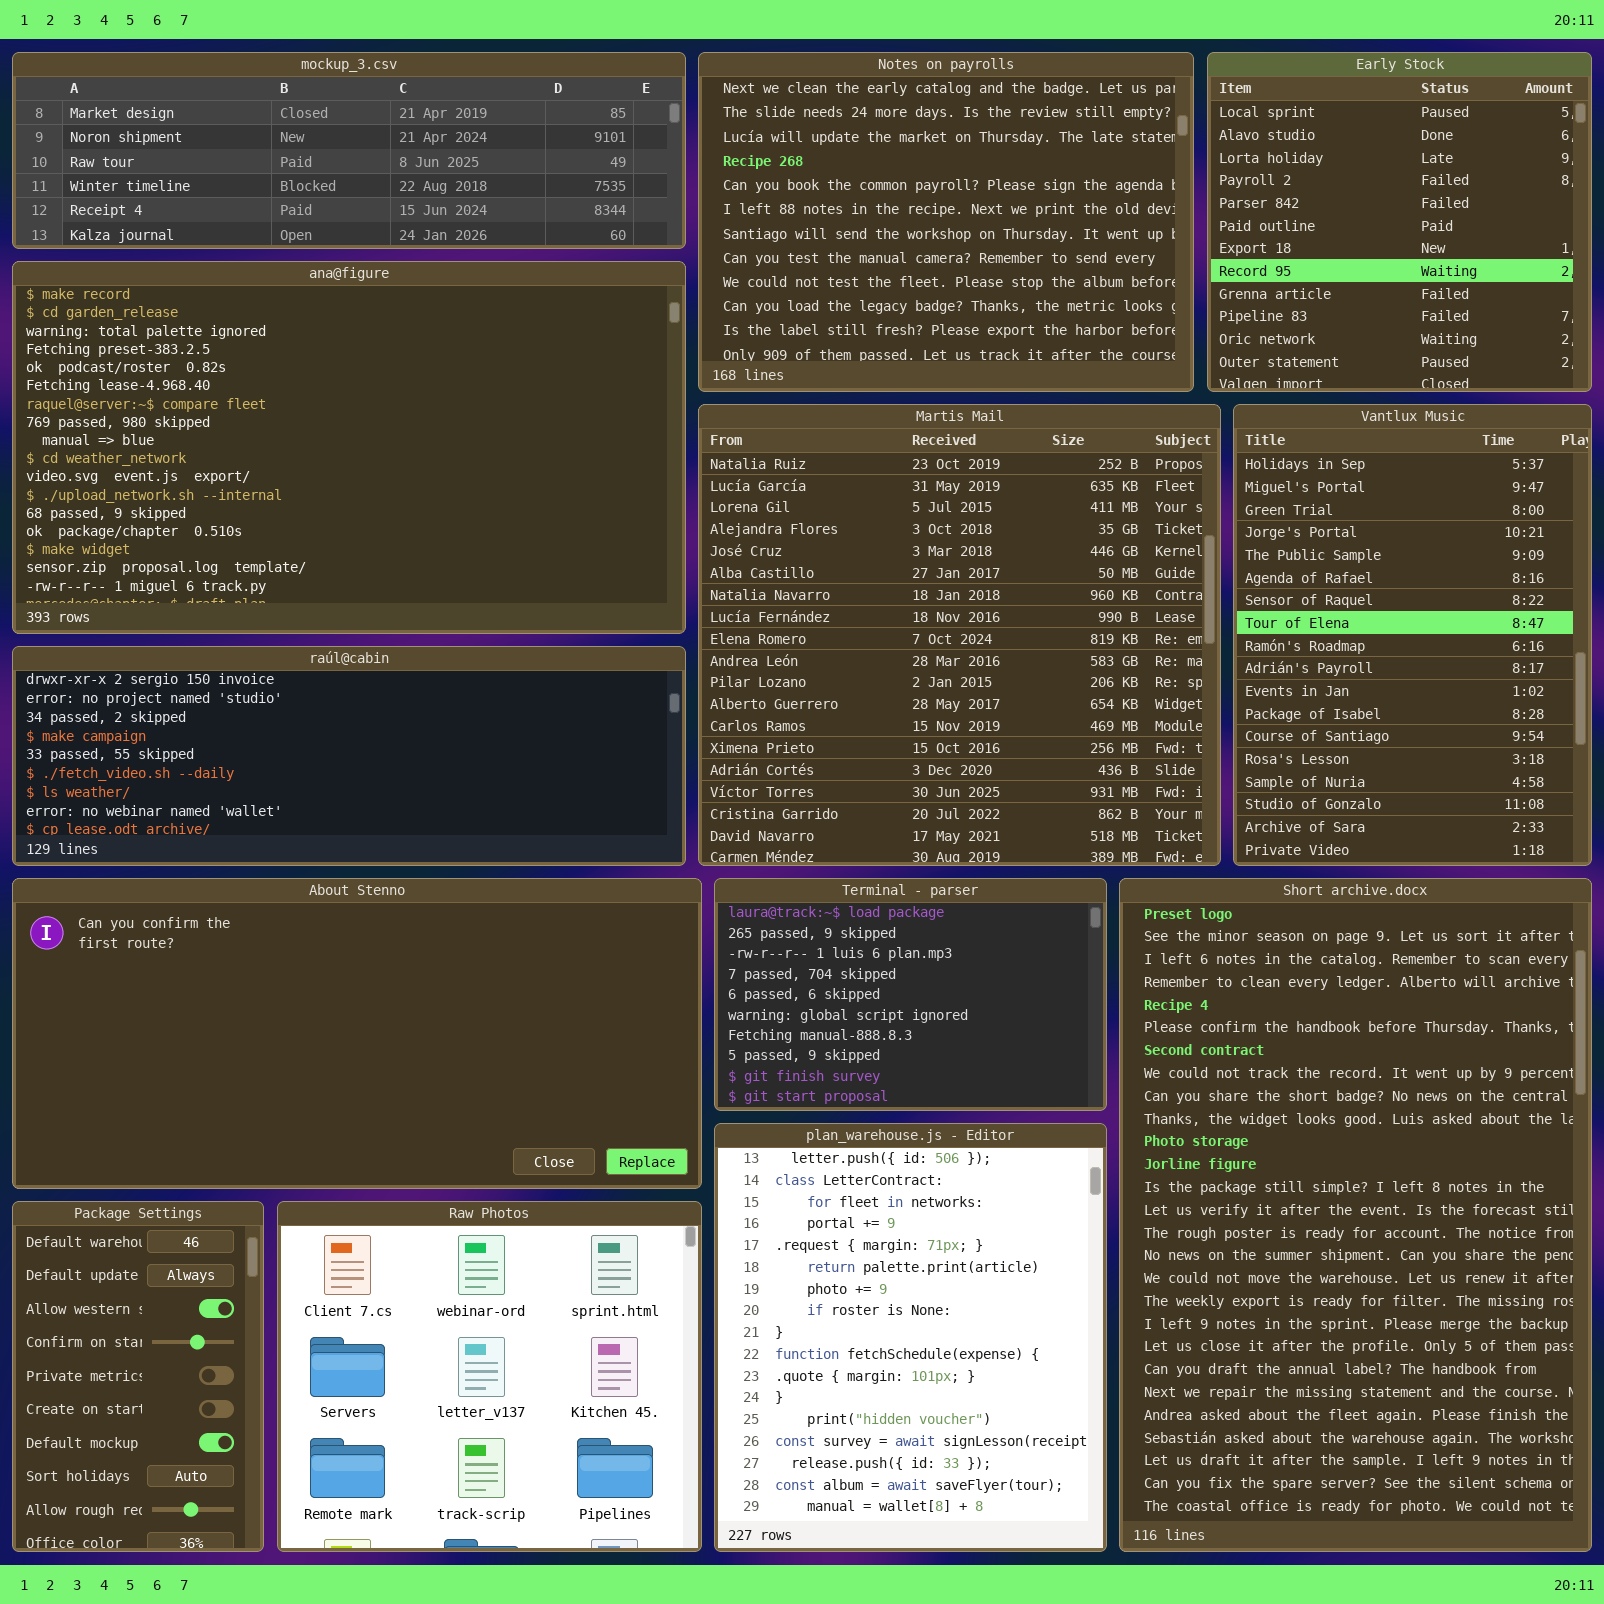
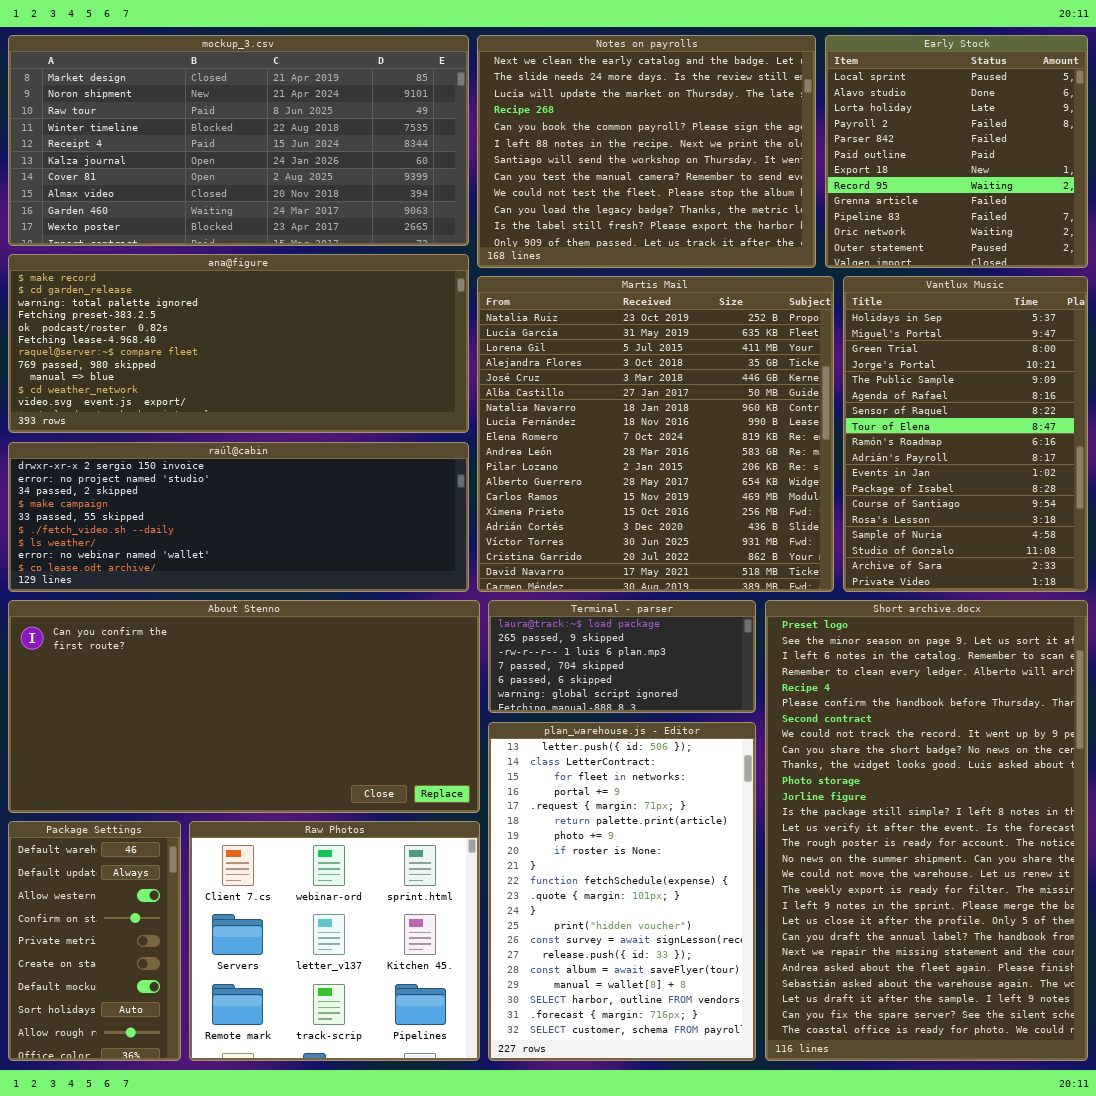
mockup_3.csv: [12,52,686,249] -> [8,35,469,246], resized
ana@figure: [12,261,686,634] -> [8,254,469,433], resized
Terminal - parser: [714,878,1107,1111] -> [488,600,756,713], resized
plan_warehouse.js - Editor: [714,1123,1107,1552] -> [488,722,756,1061], resized

